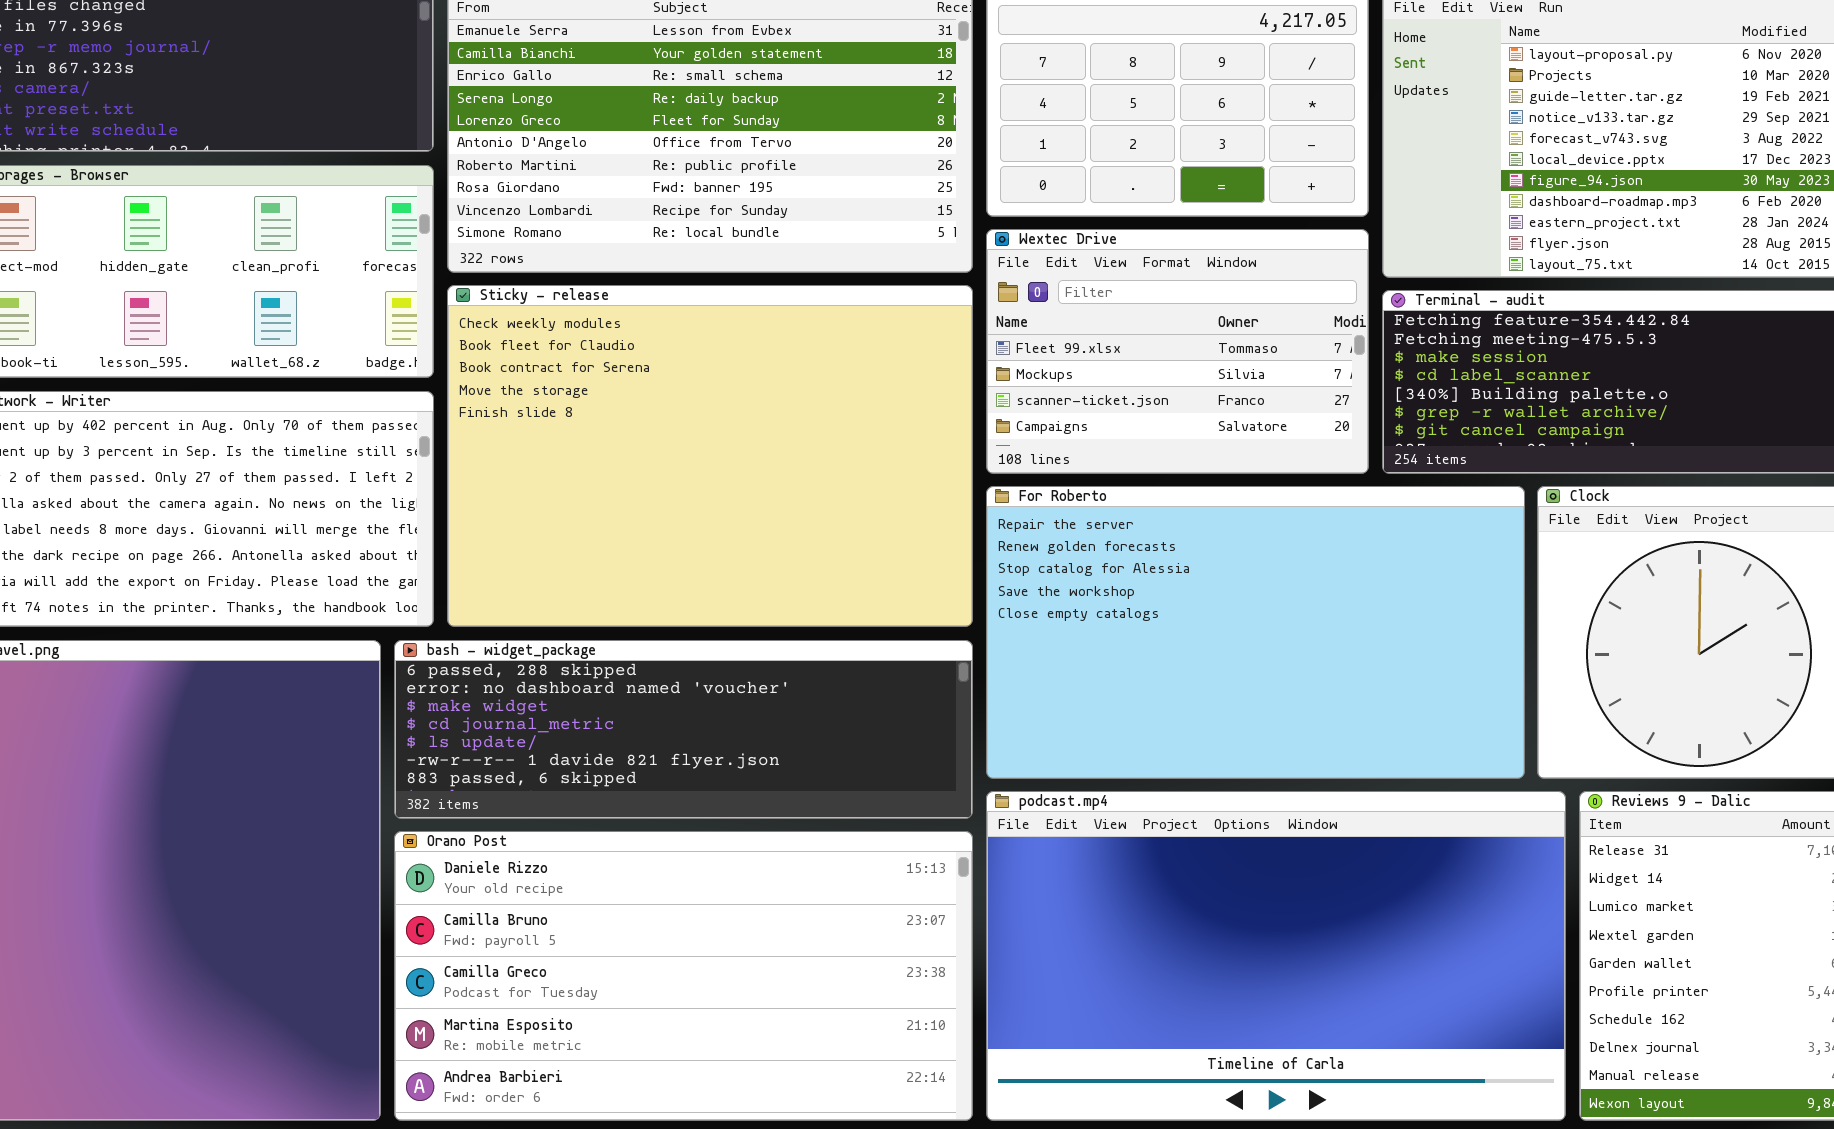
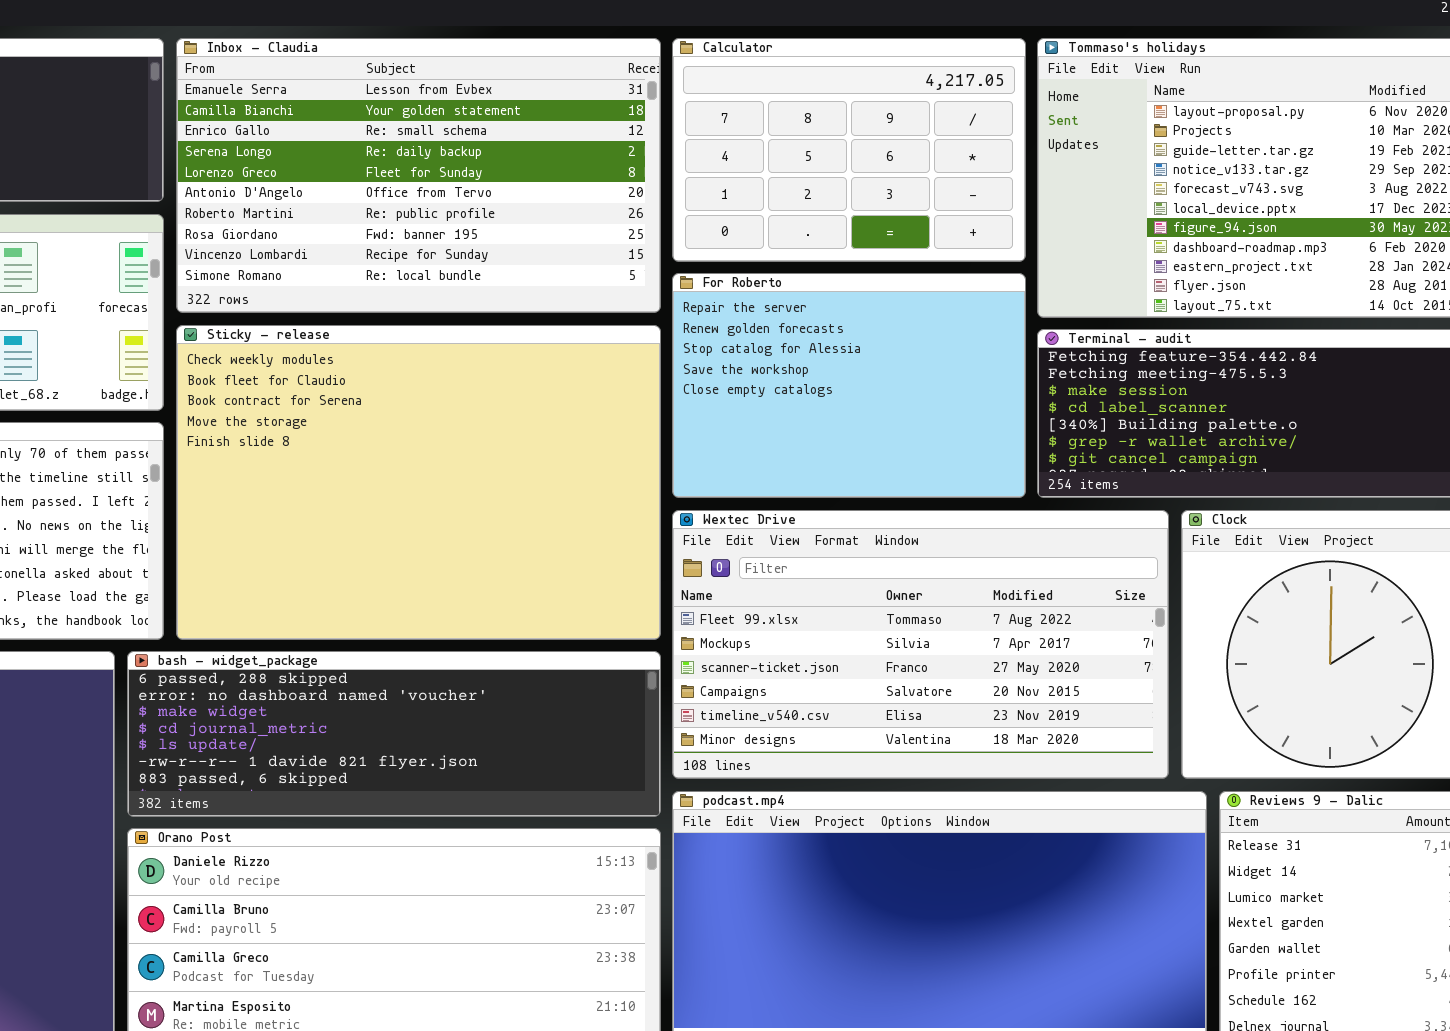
Wextec Drive: [986,229,1369,474] -> [672,510,1169,779], moved, resized
For Roberto: [986,486,1525,779] -> [672,273,1026,498], moved, resized

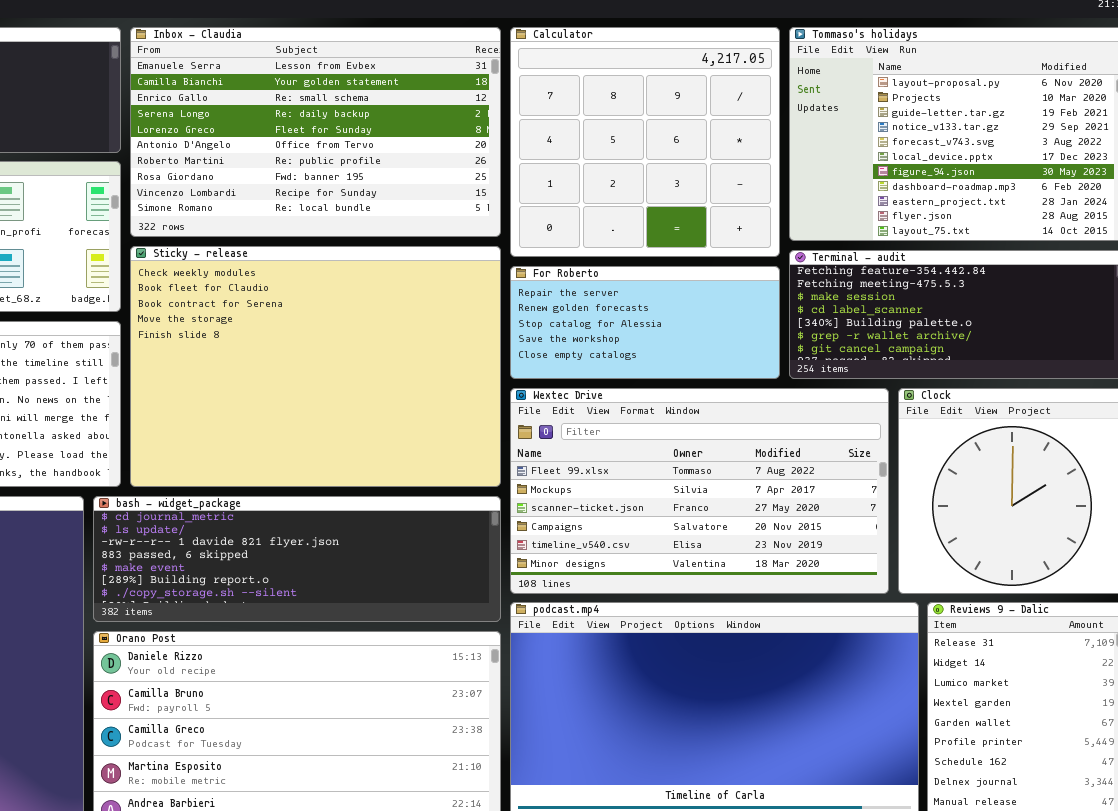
Calculator: [672,38,1026,262] -> [510,27,780,257], resized
For Roberto: [672,273,1026,498] -> [510,266,780,379], resized
bash - widget_package: [127,651,661,817] -> [93,496,501,622], scrolled down 3 rows

